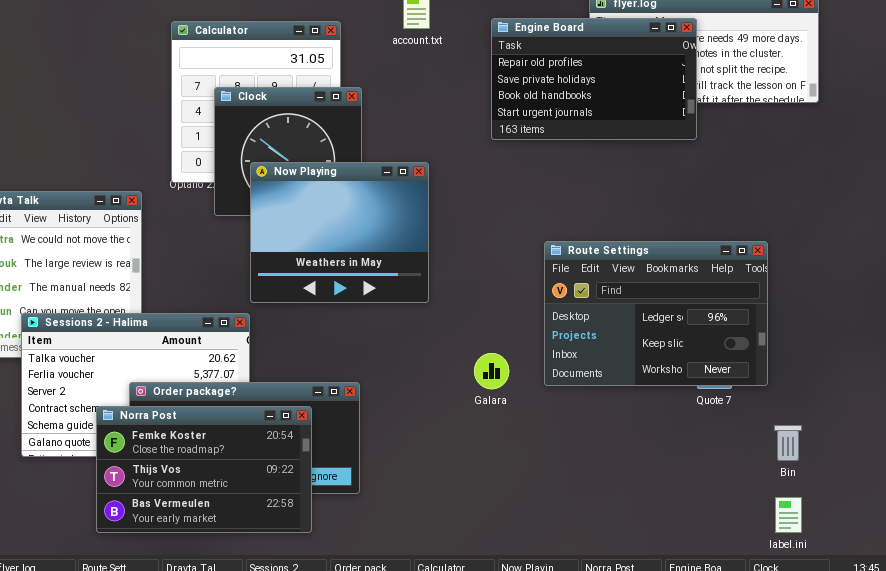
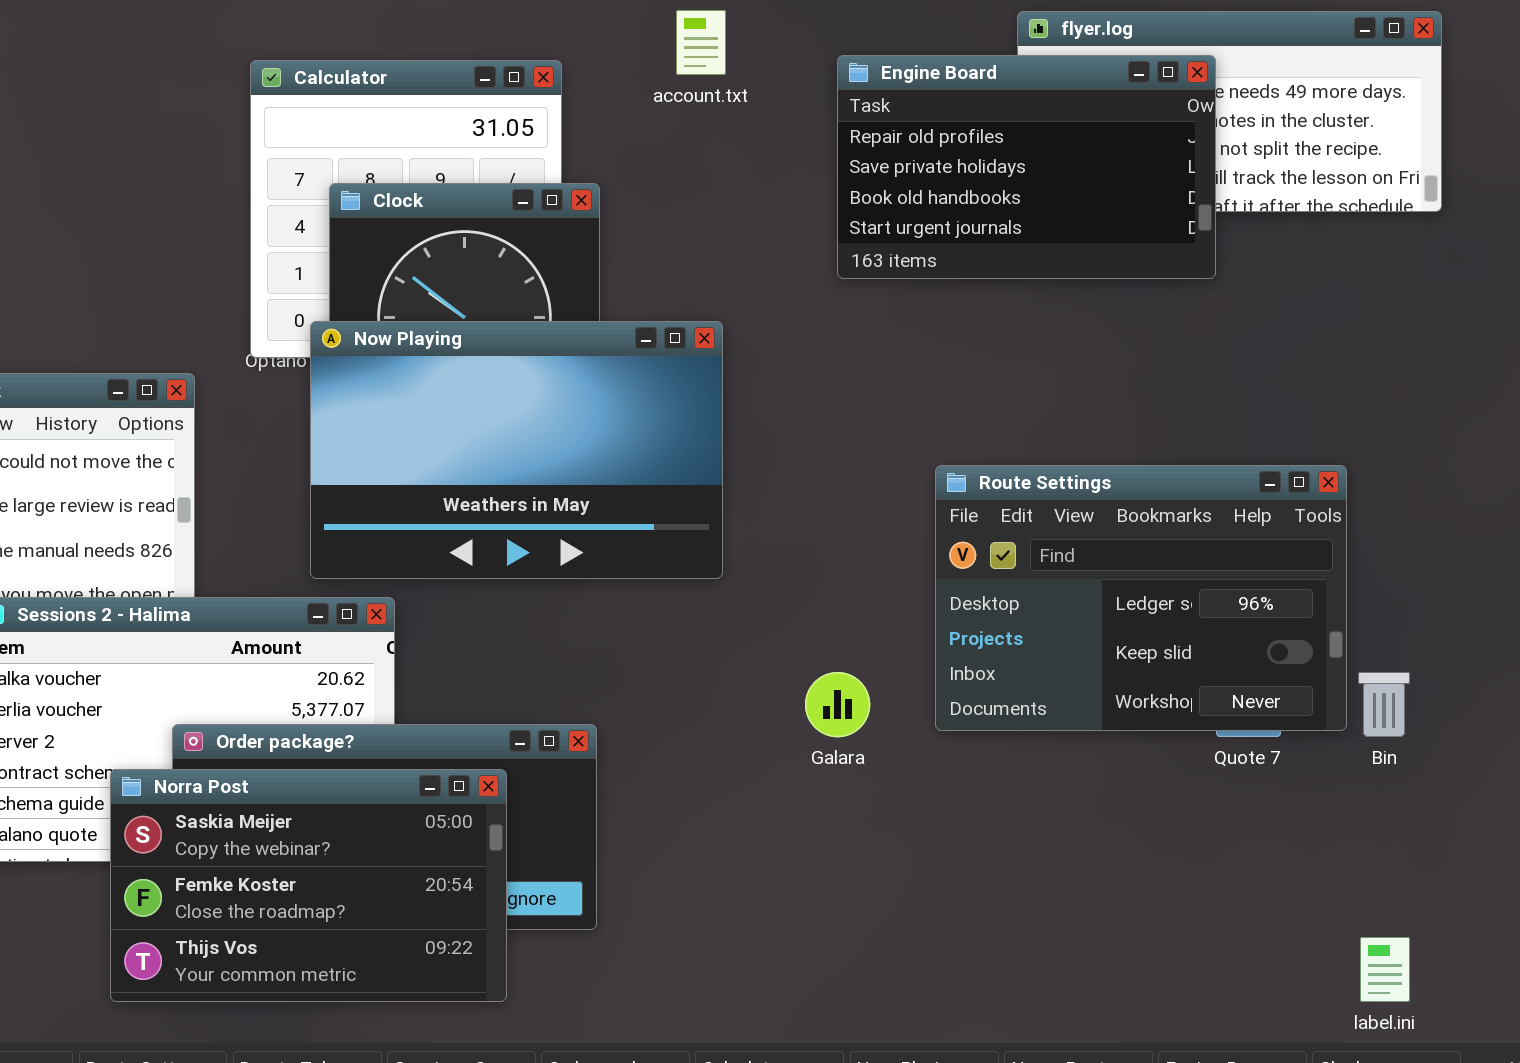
Now Playing: [250,162,429,303] -> [310,321,723,579], resized
Norra Post: [96,406,312,533] -> [110,769,507,1002], scrolled up 1 row
Bin: [774,425,802,461] -> [1358,672,1410,737], moved

